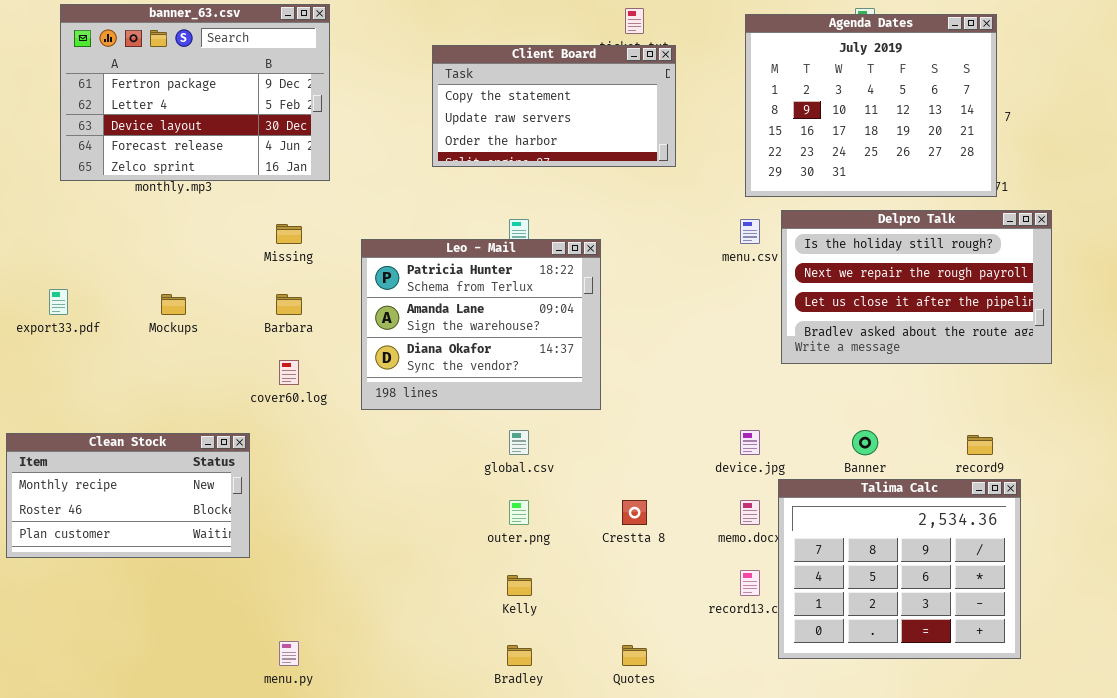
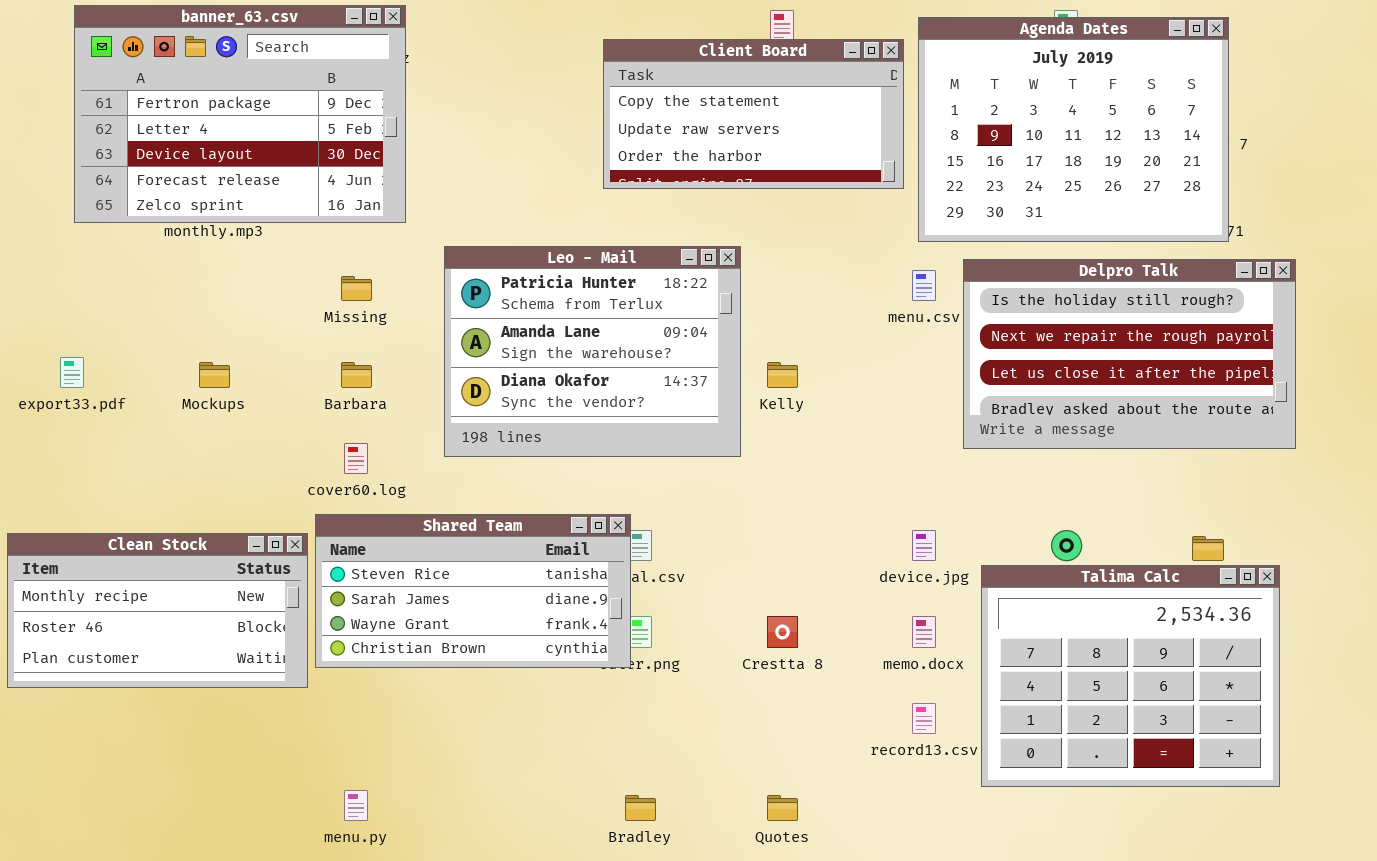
Client Board: [432,45,676,167] -> [603,39,904,189], moved
Leo - Mail: [361,239,601,410] -> [444,246,741,457], moved
Shared Team: none -> [315,514,631,668], opened
Talima Calc: [778,479,1021,659] -> [981,565,1280,787], moved
Kelly: [507,575,532,596] -> [767,362,798,388], moved

